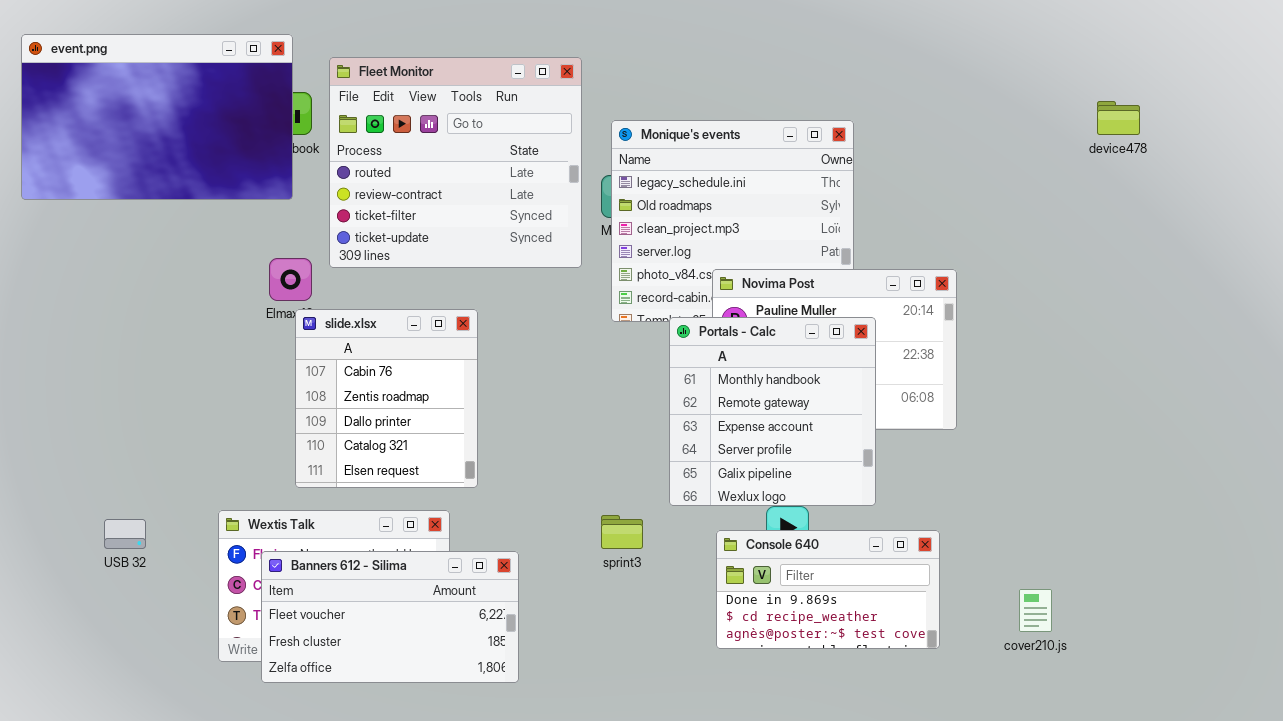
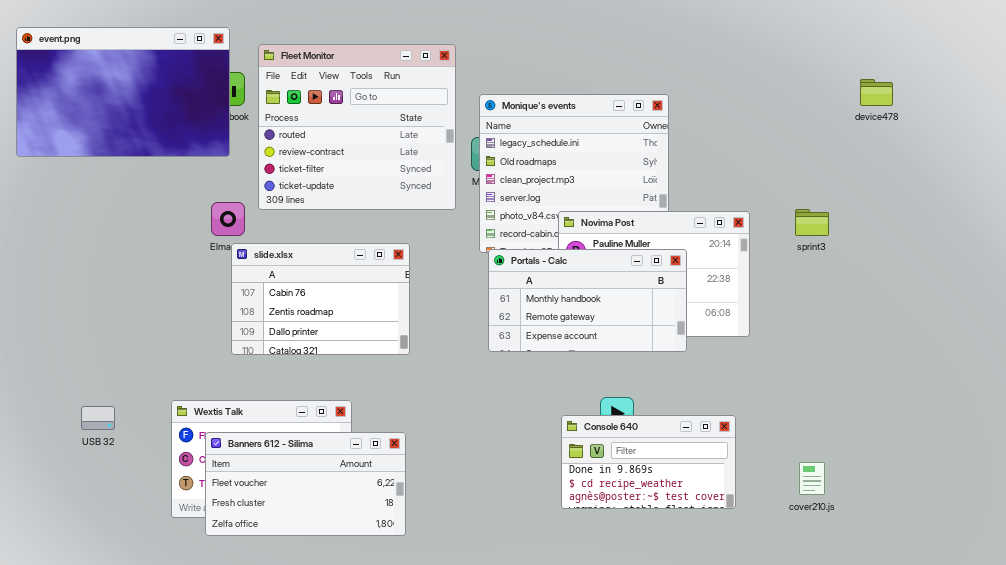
slide.xlsx: [295,309,478,488] -> [231,243,410,355], resized
Portals - Calc: [669,317,876,506] -> [488,249,687,352], resized
sprint3: [601,515,643,549] -> [795,209,829,236], moved

